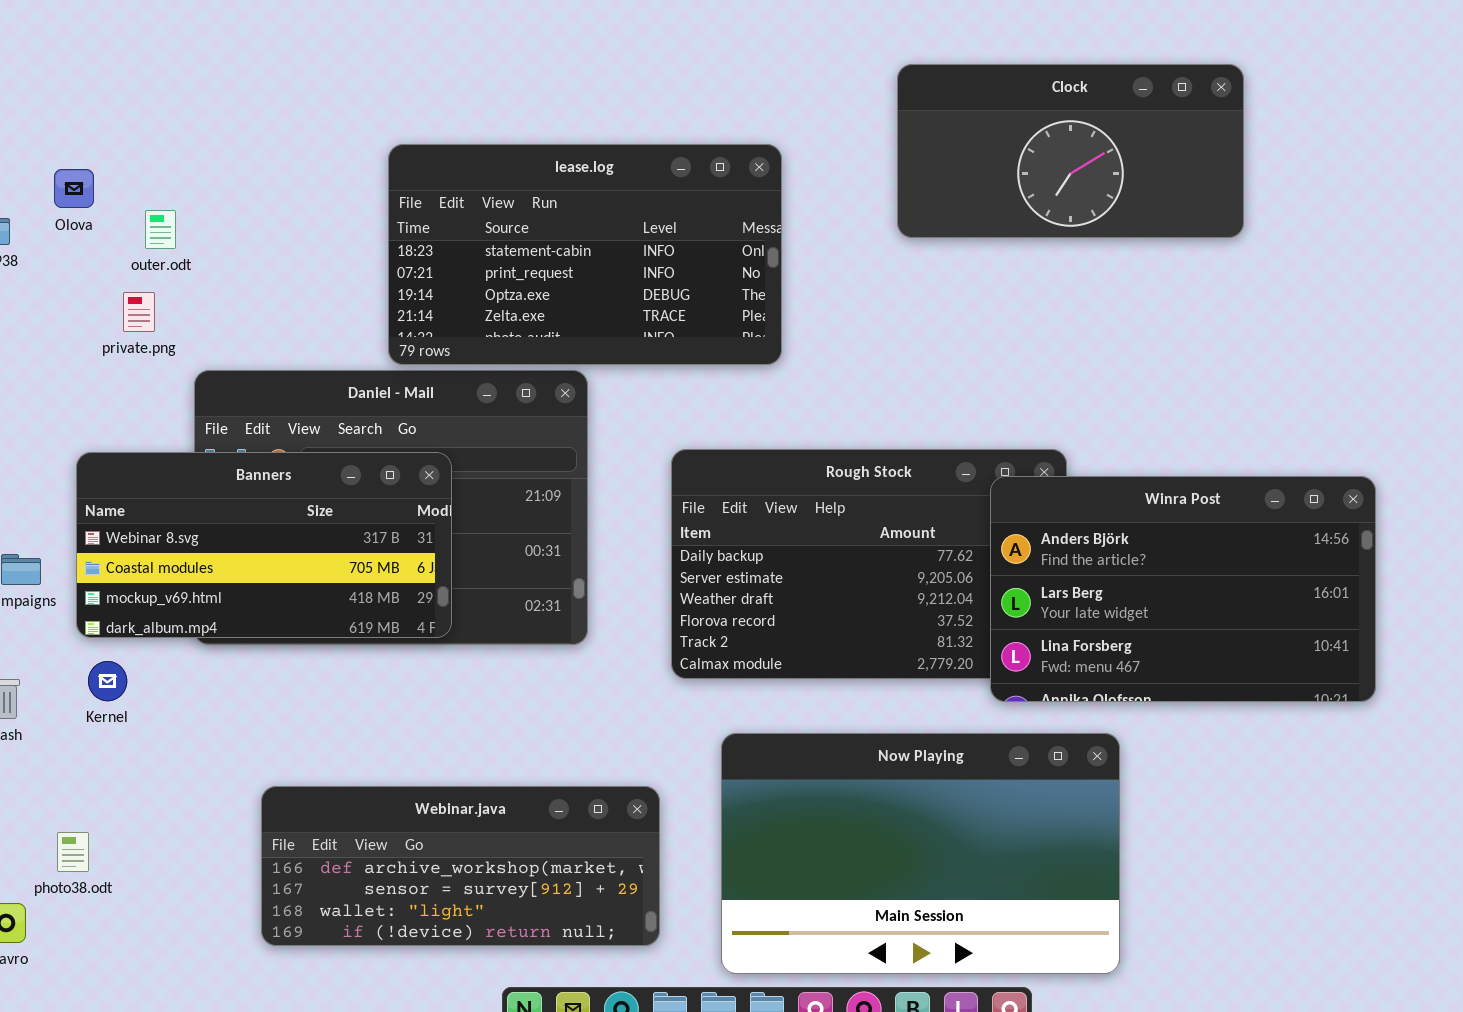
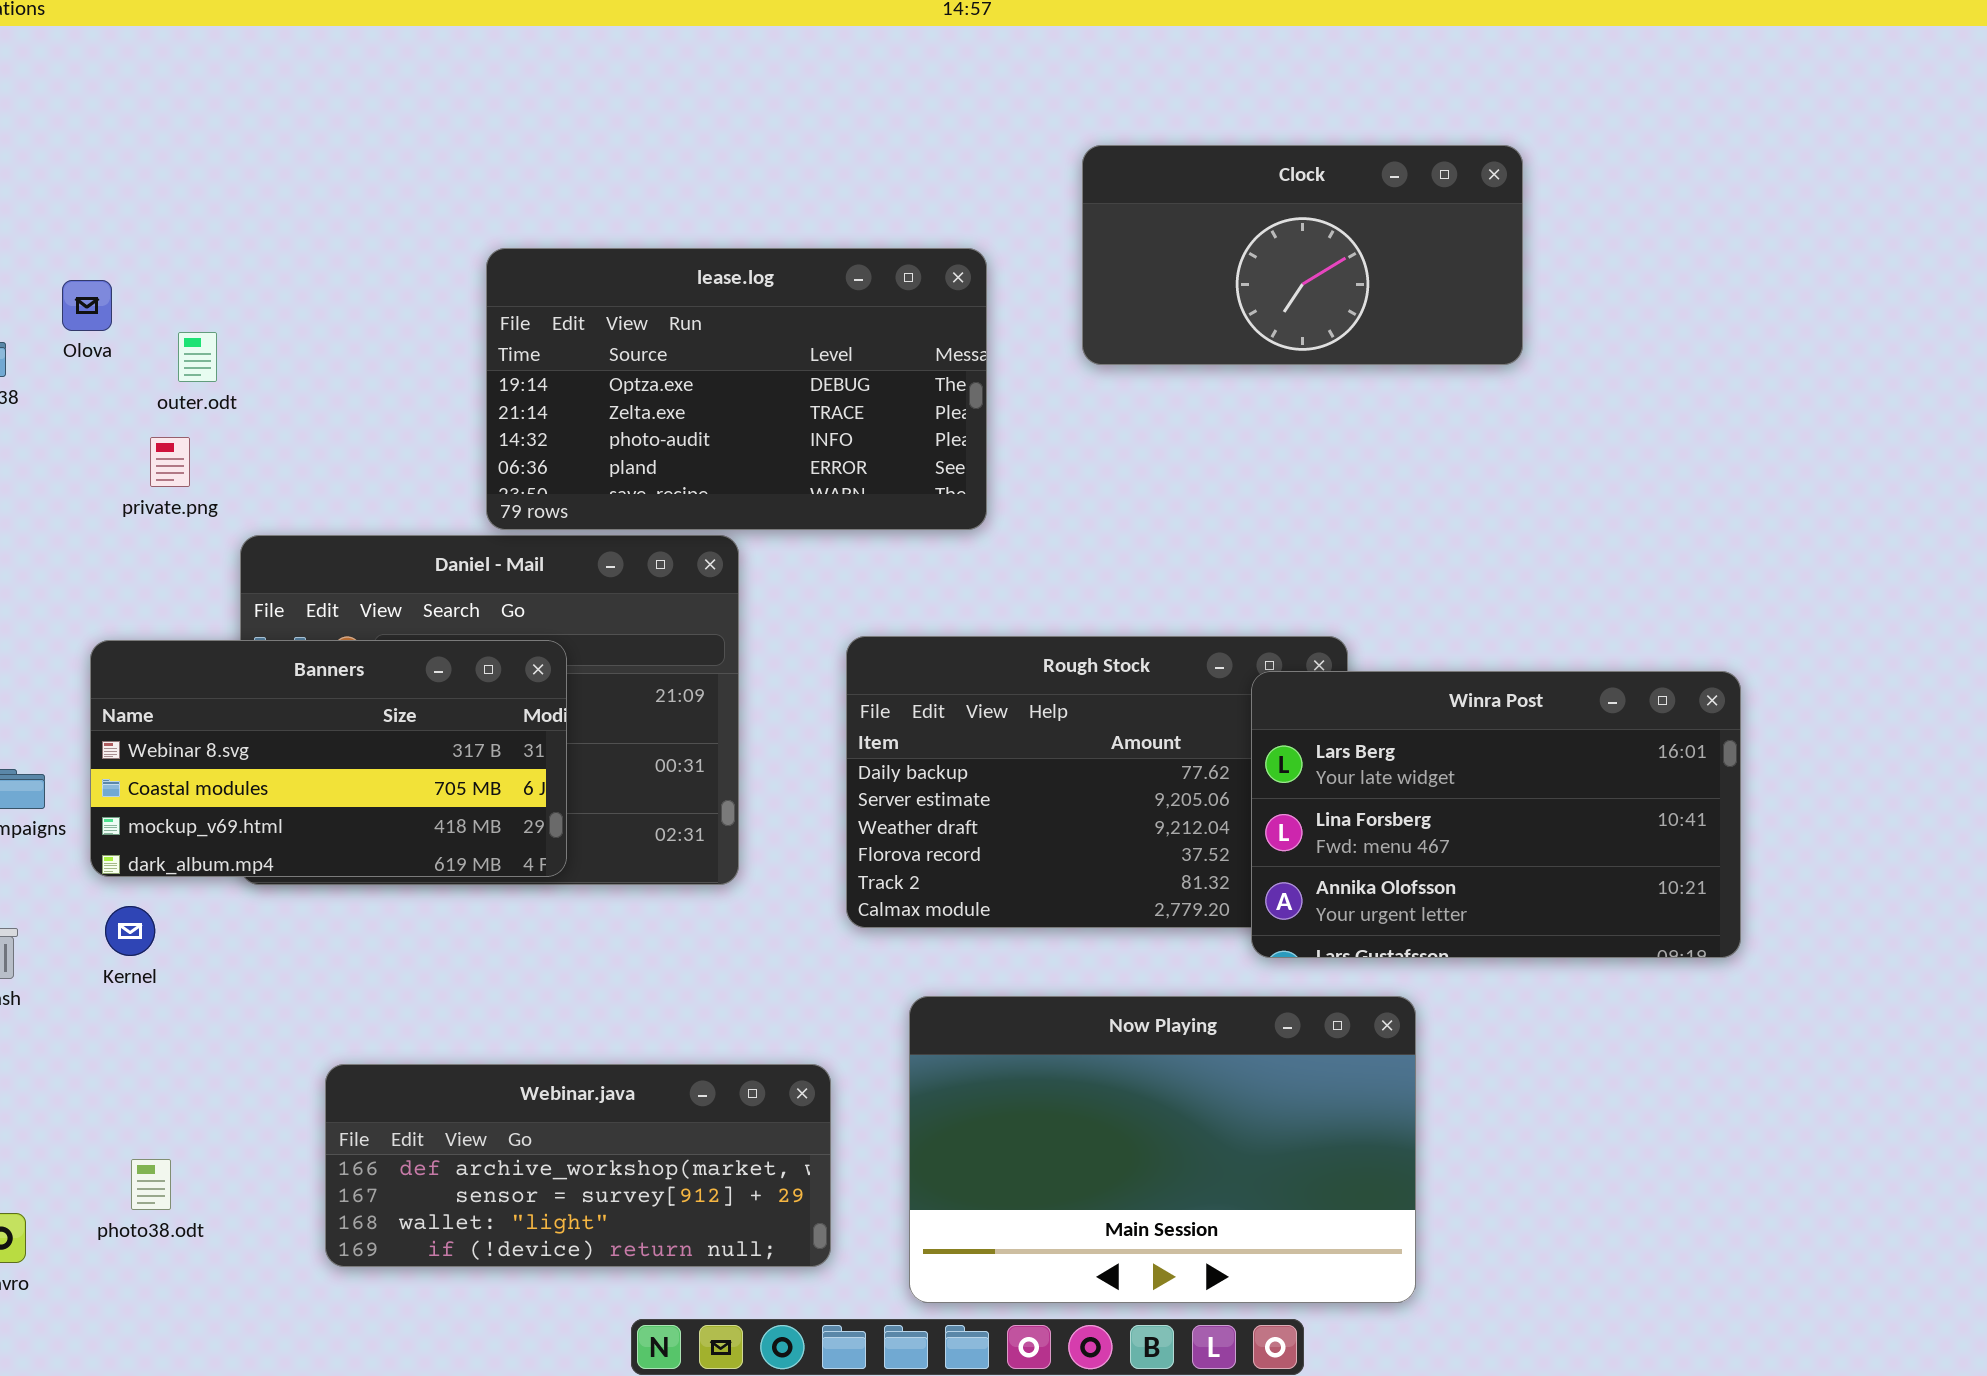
Clock: [897,64,1244,238] -> [1082,145,1523,365], moved
lease.log: [388,144,782,365] -> [486,248,987,530], scrolled down 2 rows
Winra Post: [990,476,1376,702] -> [1251,671,1741,958], scrolled down 1 row
photo38.odt: [57,832,89,872] -> [131,1159,171,1210], moved

